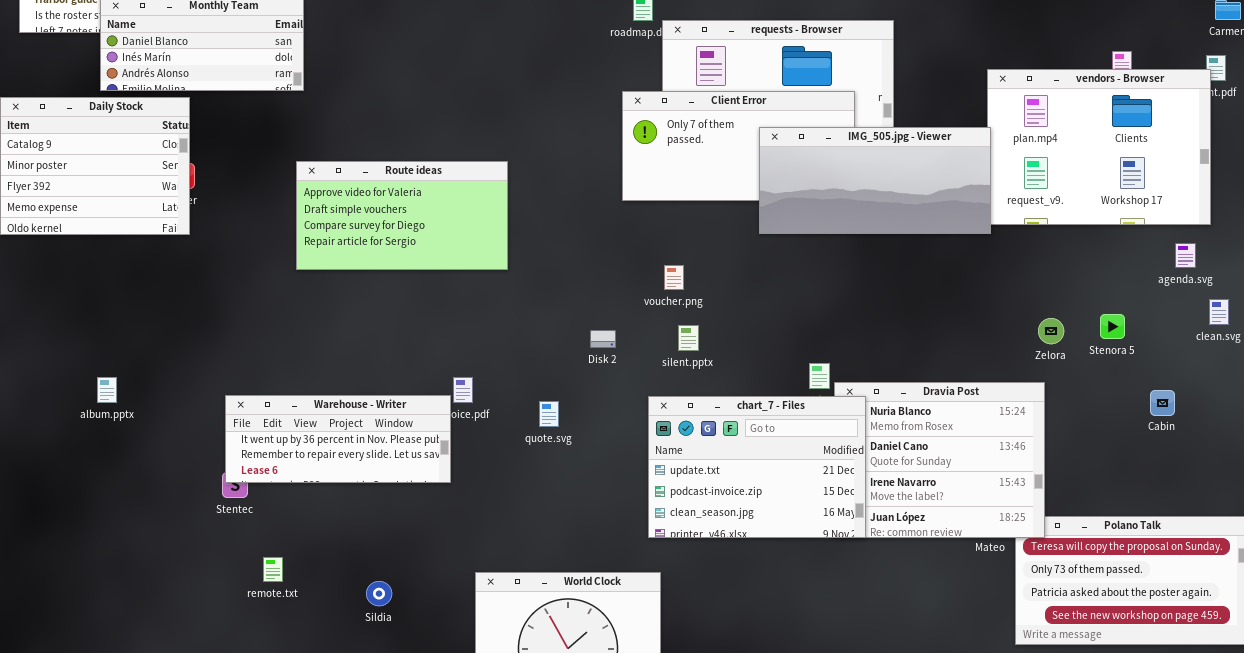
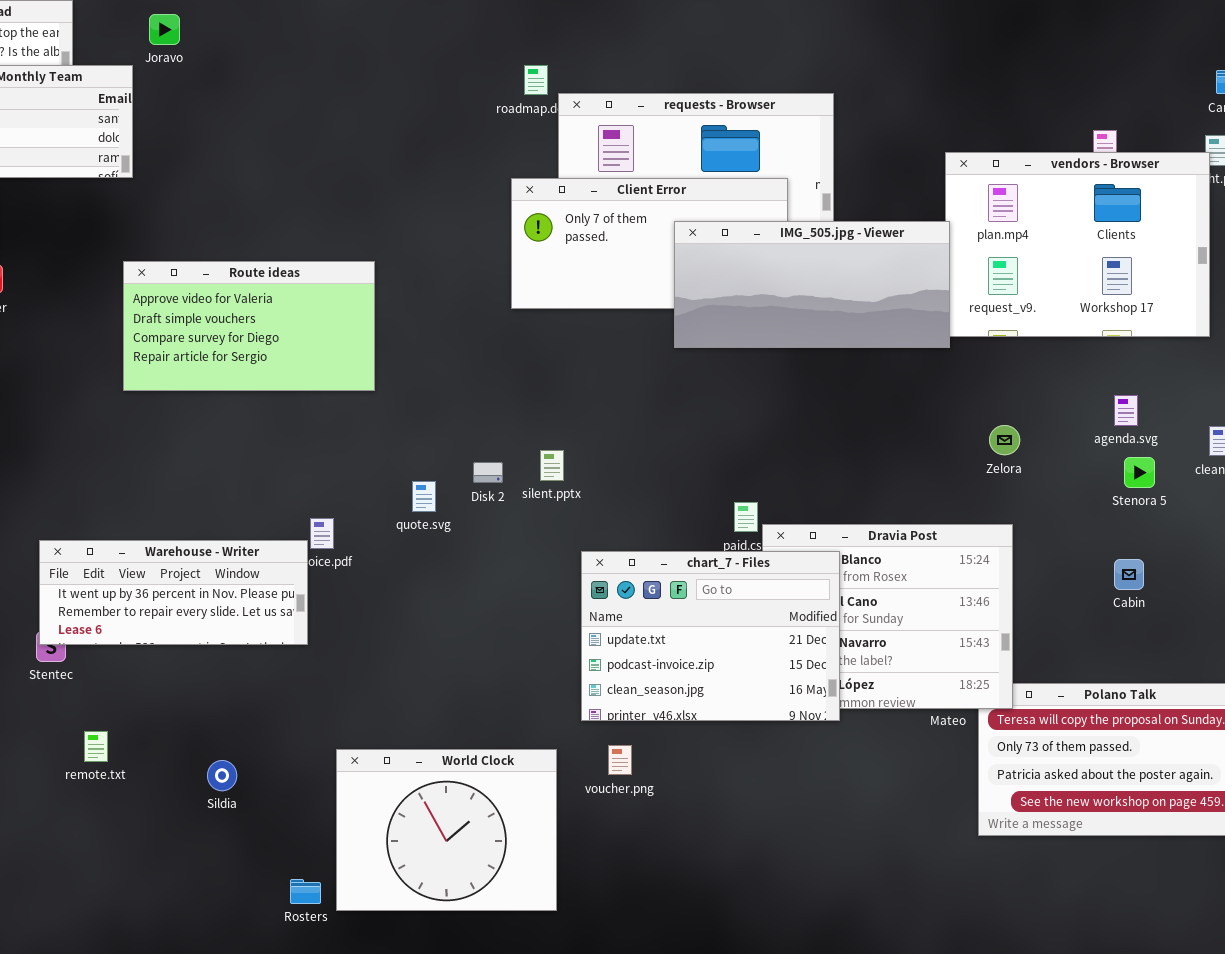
agenda.svg: [1175,243,1196,268] -> [1114,395,1138,426], moved
voucher.png: [664,265,684,290] -> [608,745,632,775], moved
Stenora 5: [1100,314,1125,339] -> [1124,457,1155,488], moved
Zelora: [1038,318,1064,344] -> [989,425,1020,455], moved
silent.pptx: [678,325,699,351] -> [540,450,564,481], moved
Cabin: [1150,390,1175,416] -> [1114,559,1144,590], moved
chart_7 - Files: [648,396,866,538] -> [581,551,840,721], moved
quote.svg: [539,401,559,427] -> [412,481,436,512], moved

